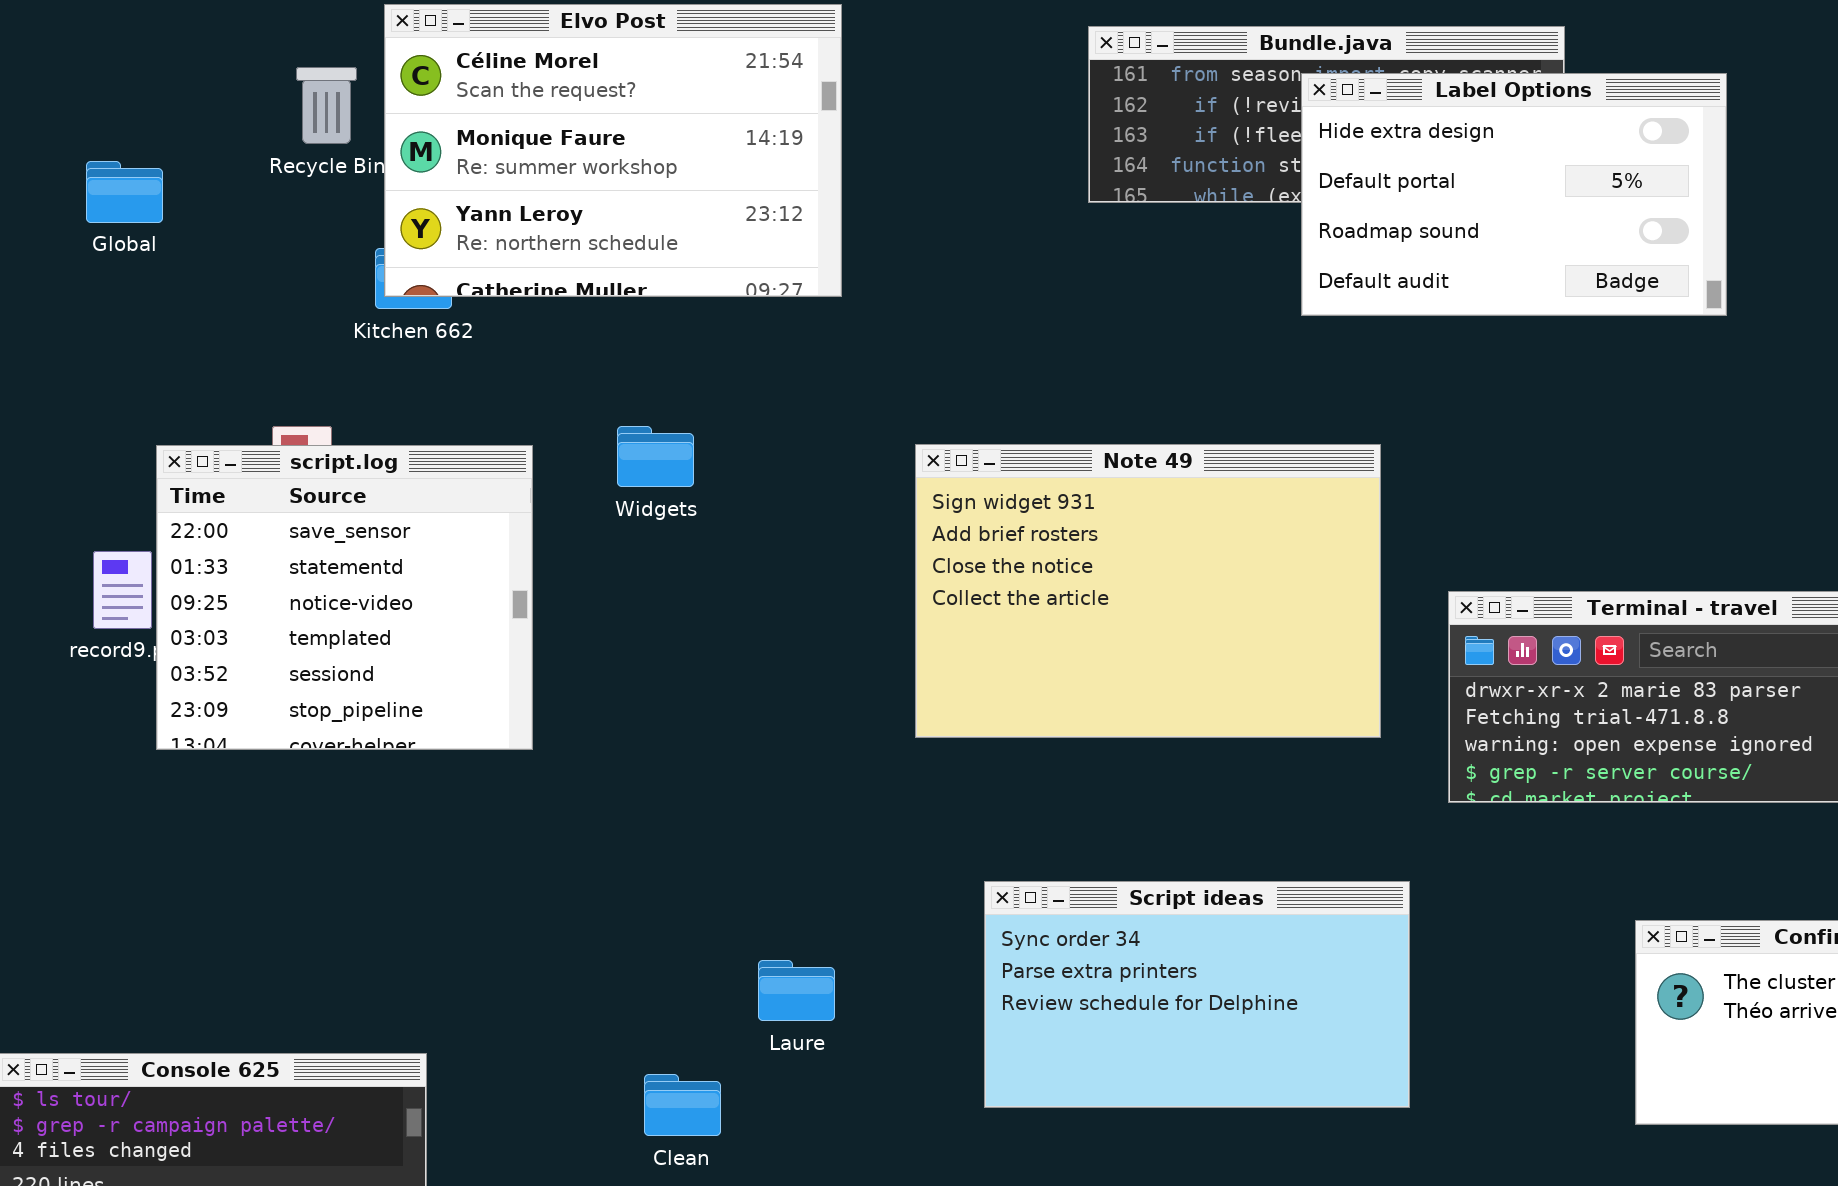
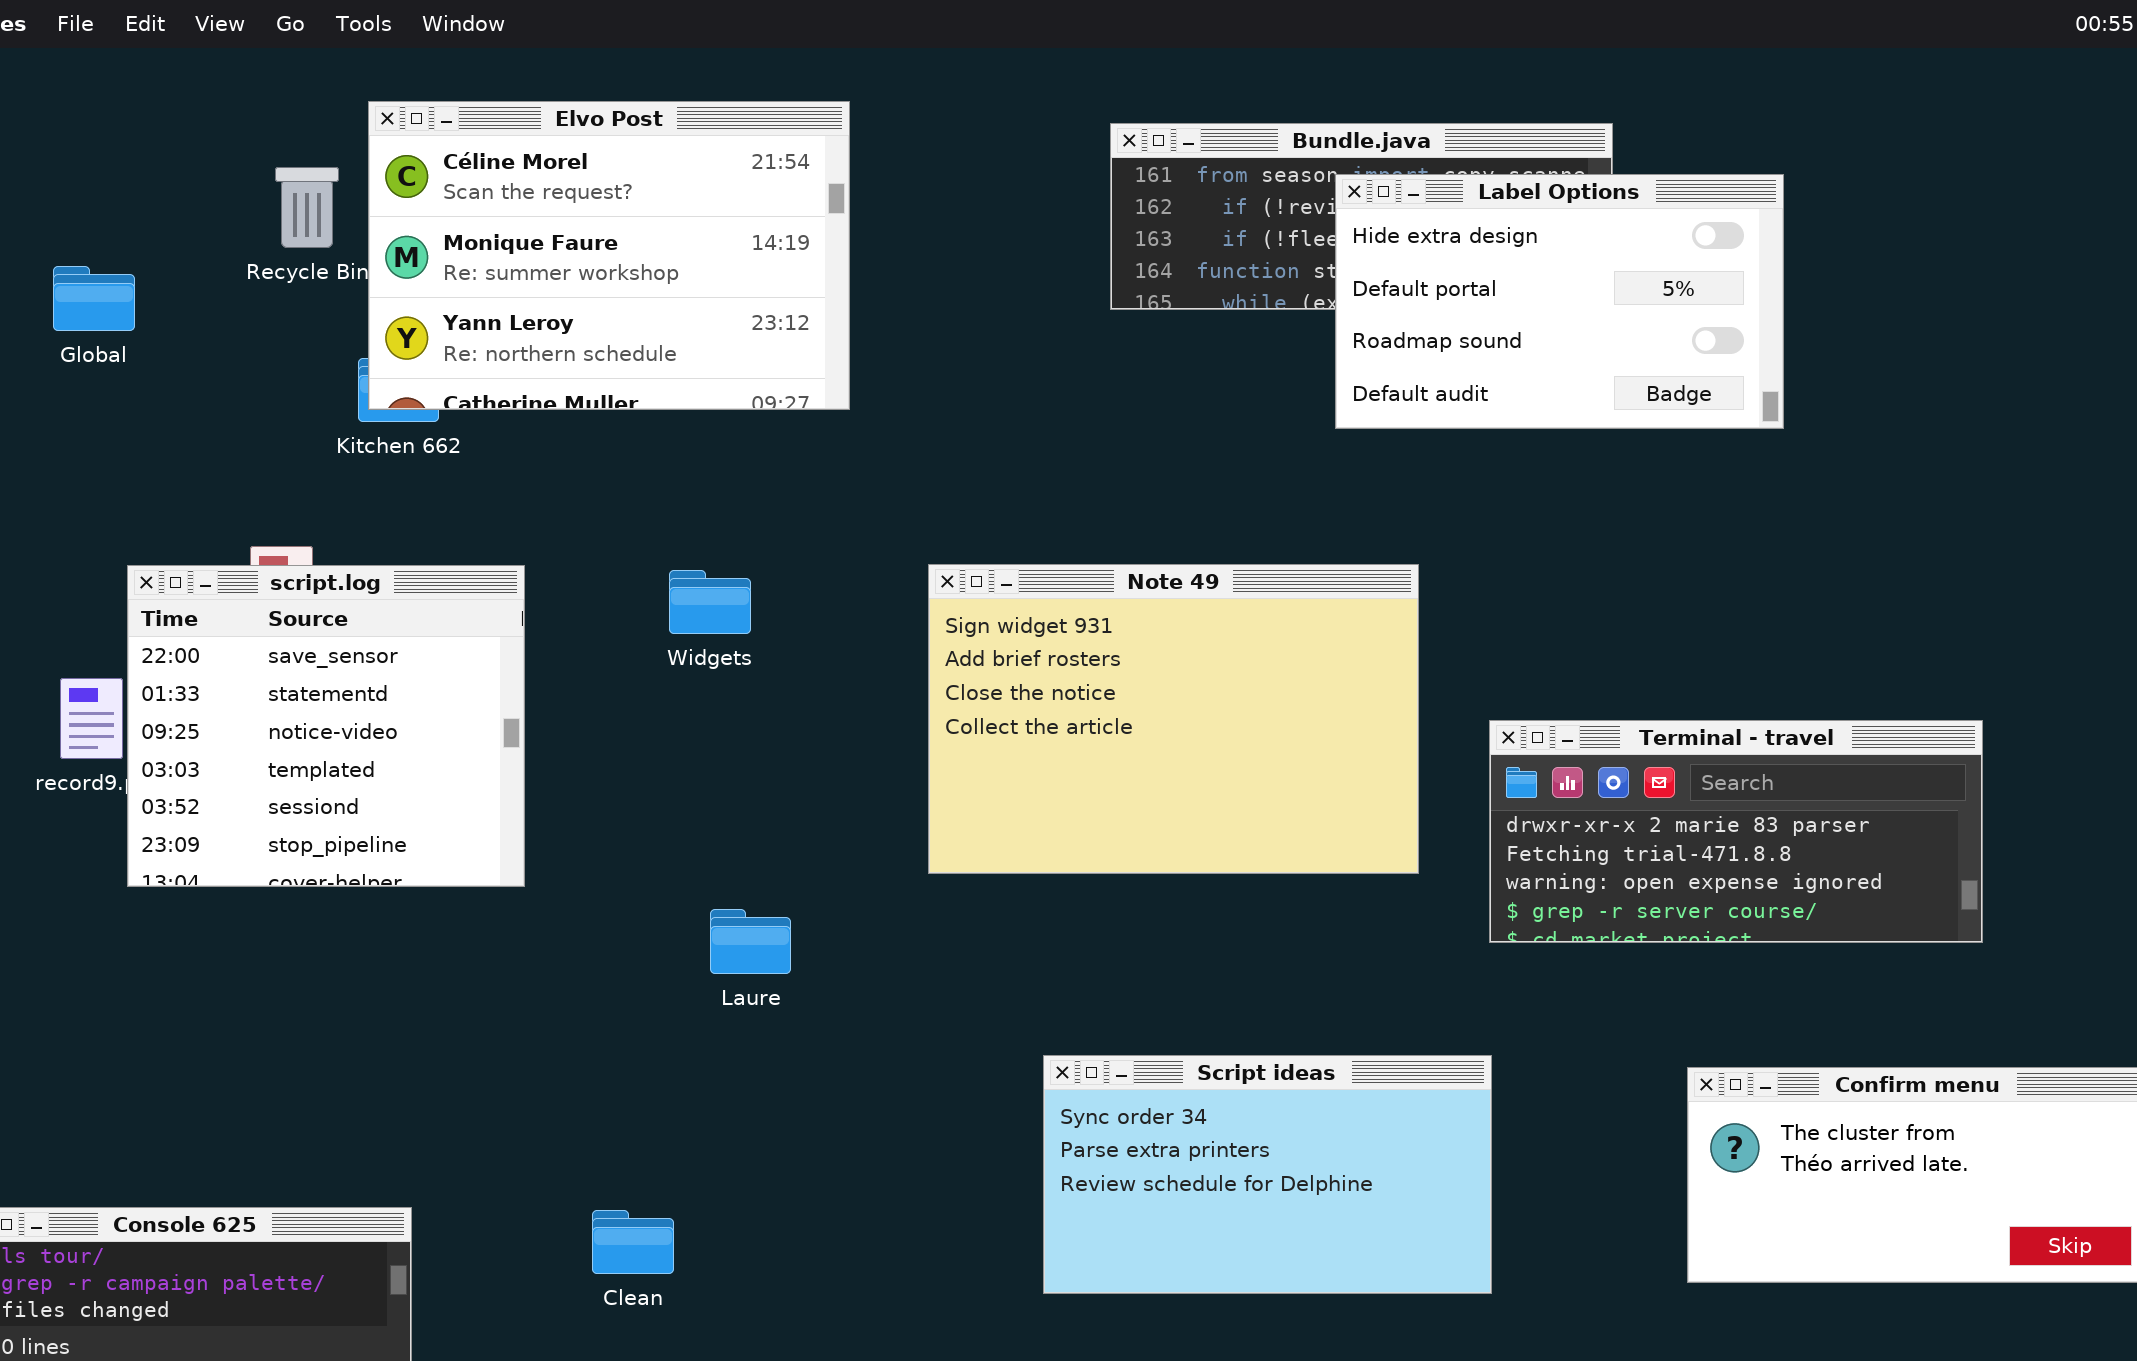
Widgets: [617,426,694,487] -> [669,570,751,634], moved
Script ideas: [984,881,1410,1108] -> [1043,1055,1492,1294], moved
Laure: [758,960,835,1021] -> [710,909,791,974], moved
Clean: [644,1074,721,1136] -> [592,1210,674,1274], moved

